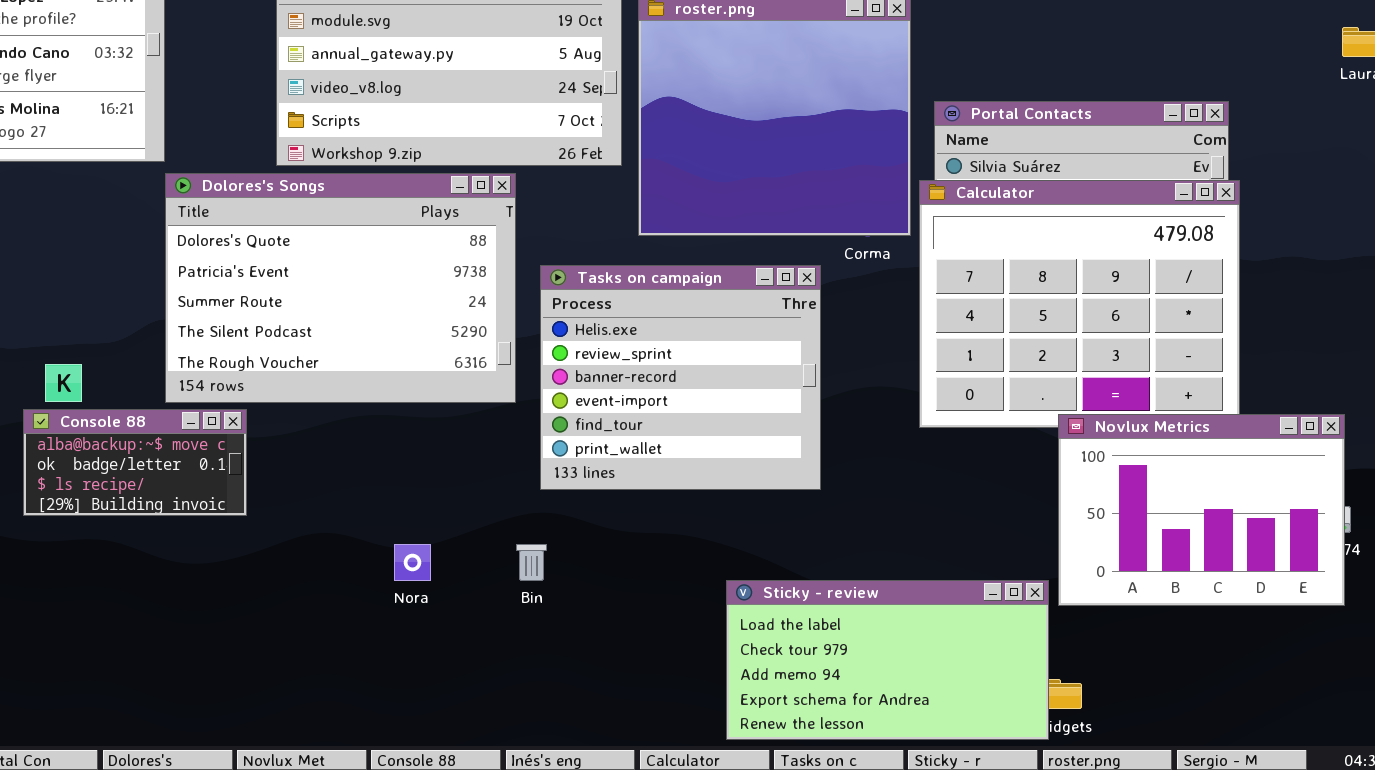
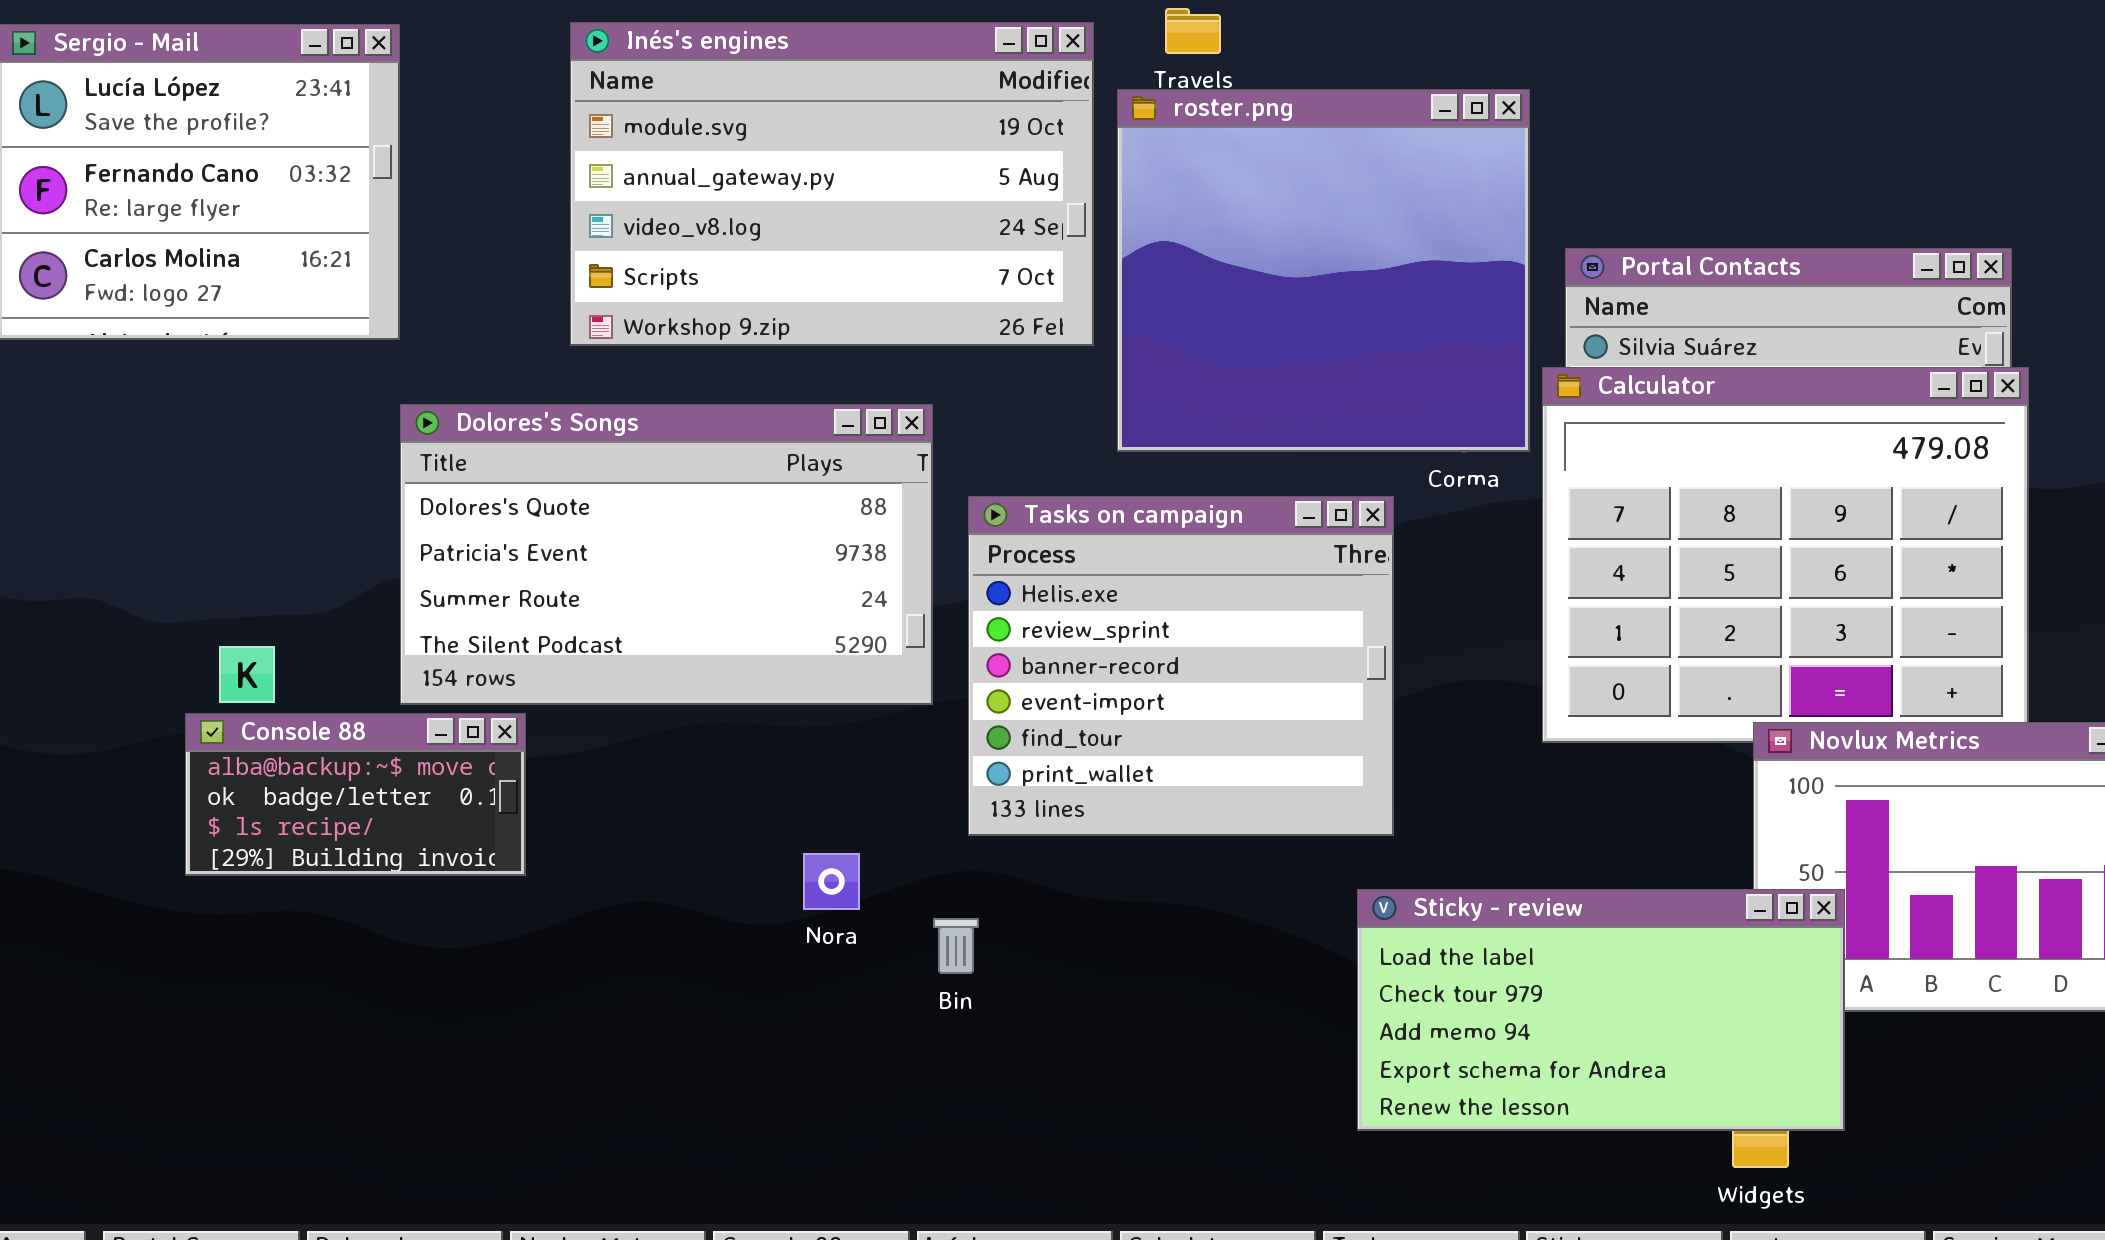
Dolores's Songs: [165,173,516,403] -> [400,404,933,705], resized
Nora: [394,544,431,581] -> [803,853,860,910], moved
Sticky - review: [726,580,1049,740] -> [1357,889,1845,1131], moved

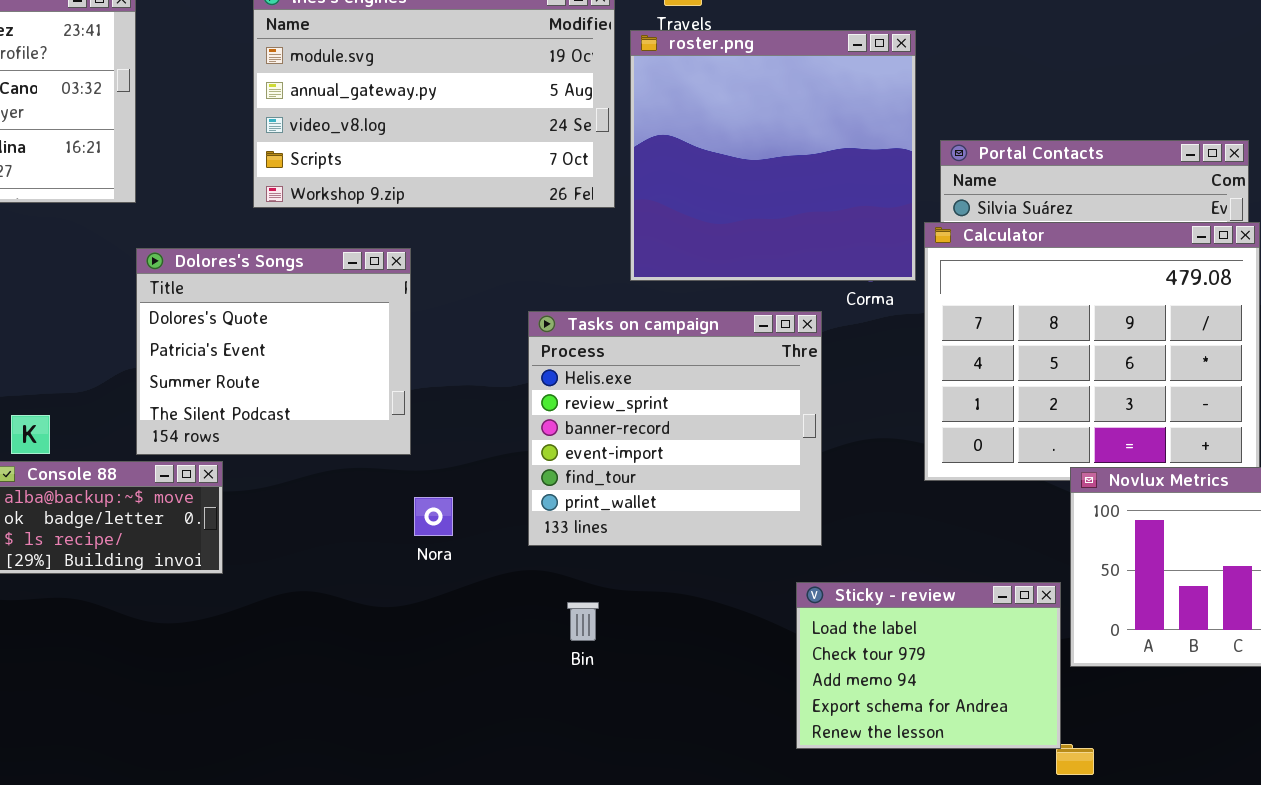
Dolores's Songs: [400,404,933,705] -> [136,248,411,455], resized
Nora: [803,853,860,910] -> [414,497,453,536], moved
Sticky - review: [1357,889,1845,1131] -> [796,582,1061,749], resized
Bin: [933,918,979,974] -> [567,602,599,641], moved

